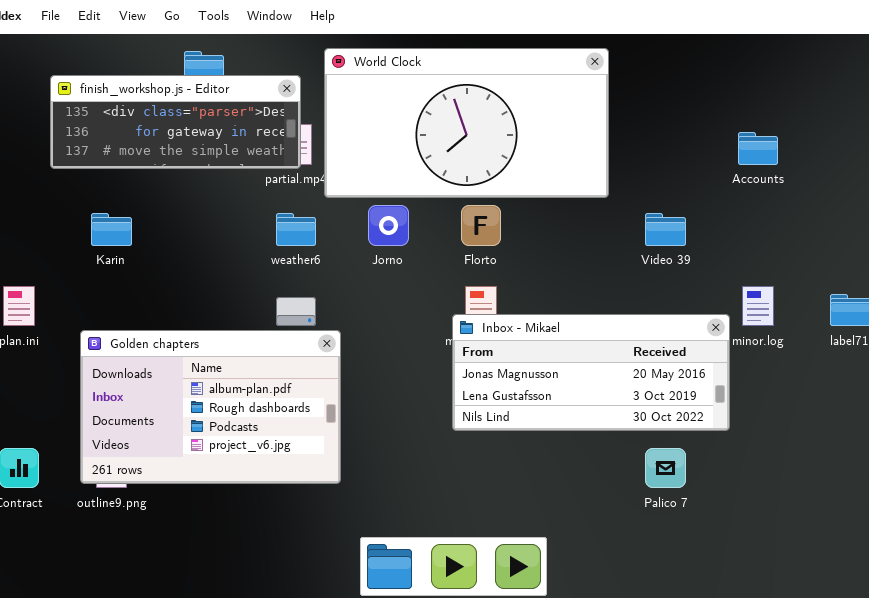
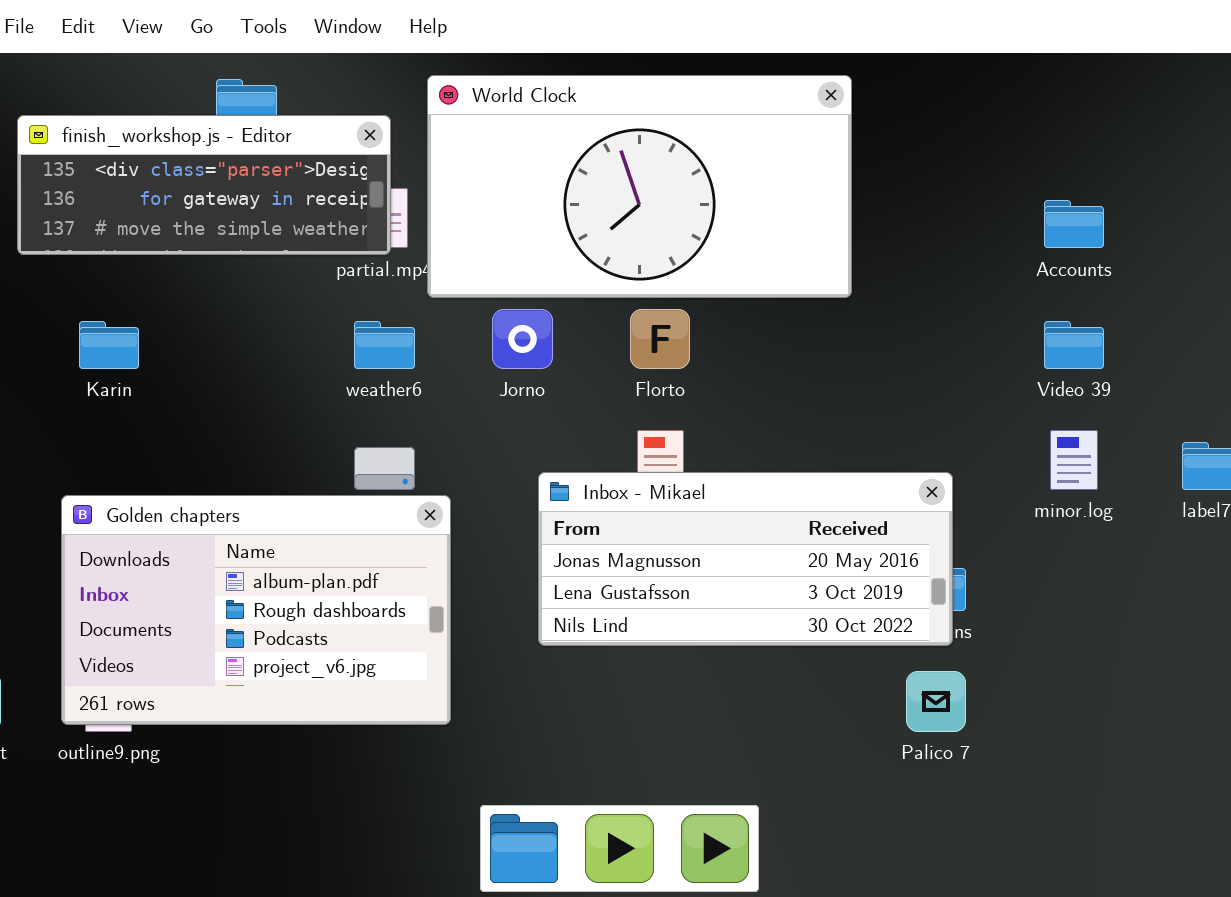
Video 39: [645,213,686,246] -> [1044,321,1104,369], moved
Inbox - Mikael: [452,314,730,431] -> [538,472,953,646], moved

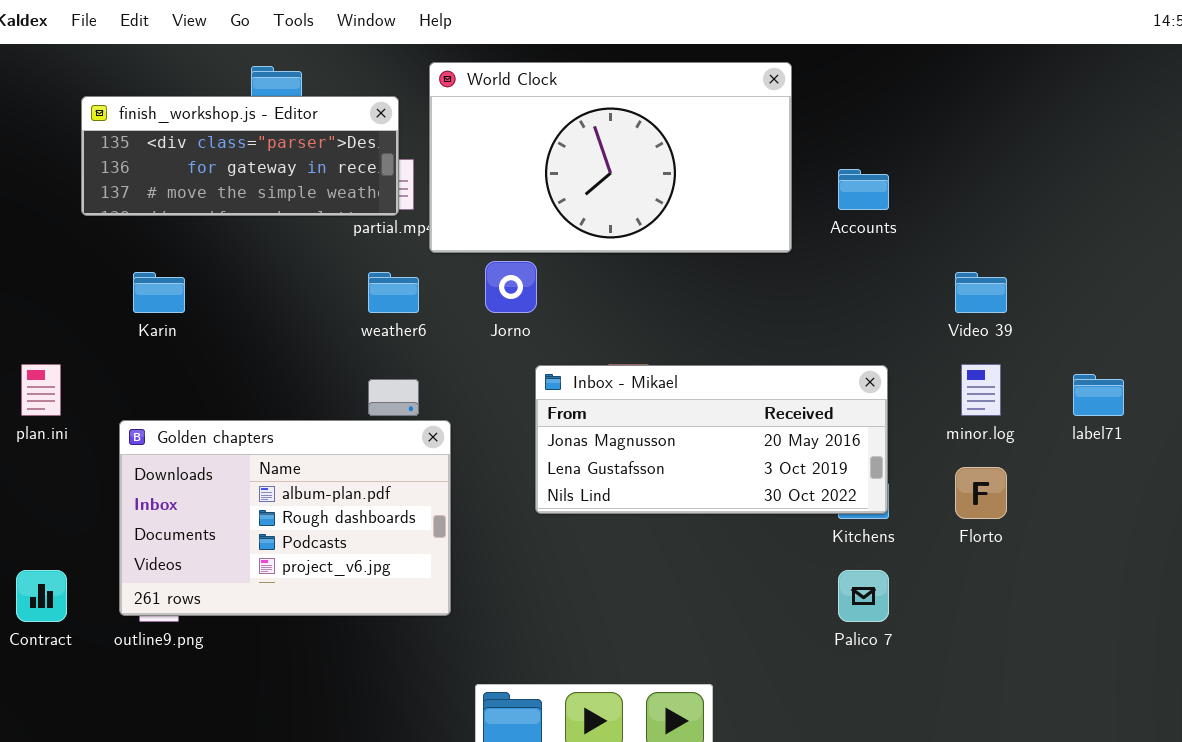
Accounts: [1044,200,1104,248] -> [838,169,889,210], moved
Florto: [630,309,690,369] -> [955,467,1007,519], moved
Inbox - Mikael: [538,472,953,646] -> [535,365,888,514], moved

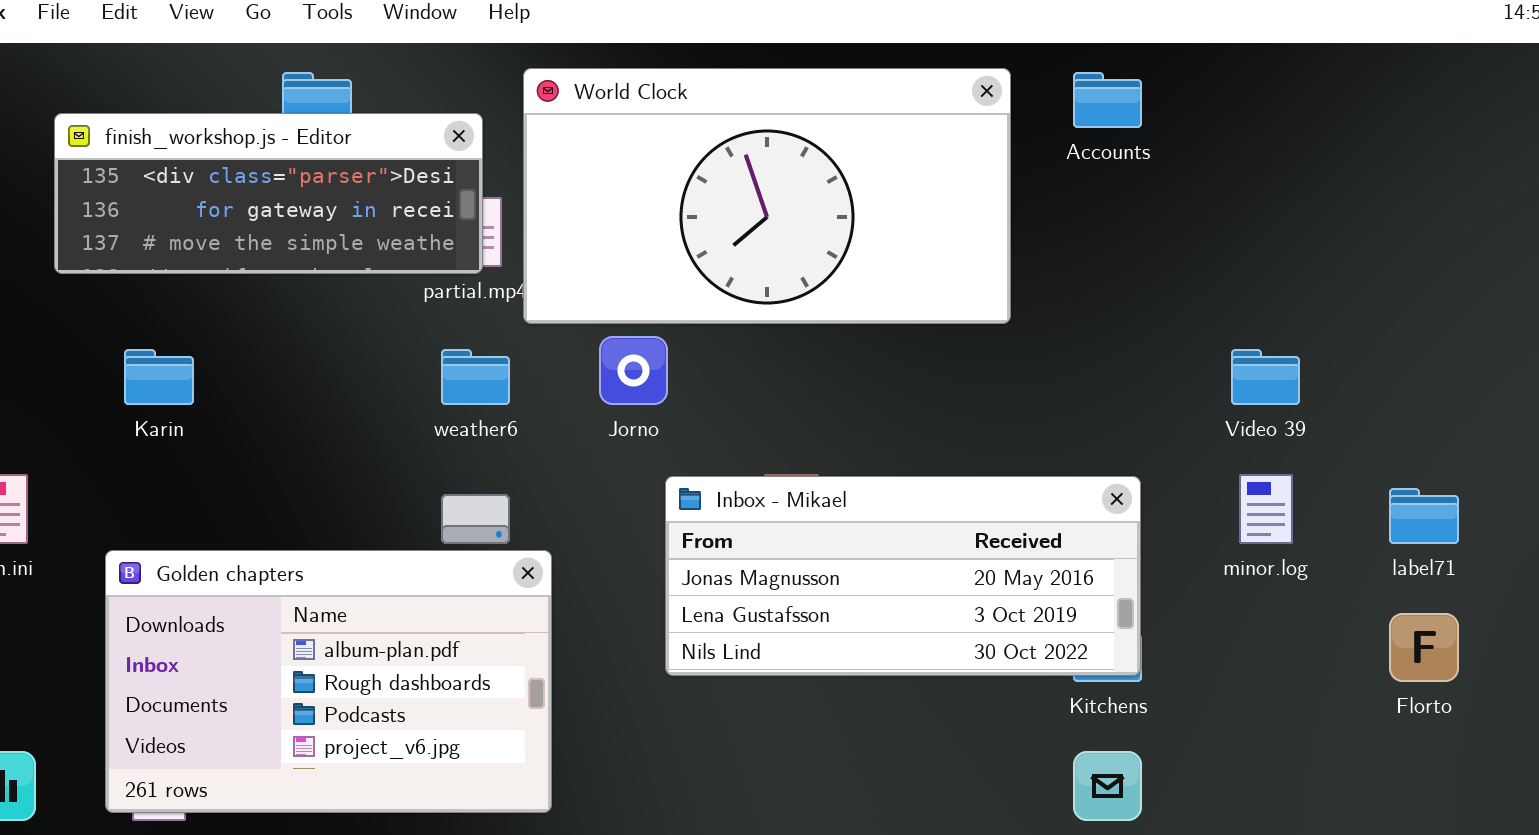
Accounts: [838,169,889,210] -> [1073,72,1142,128], moved
Florto: [955,467,1007,519] -> [1389,613,1459,682], moved

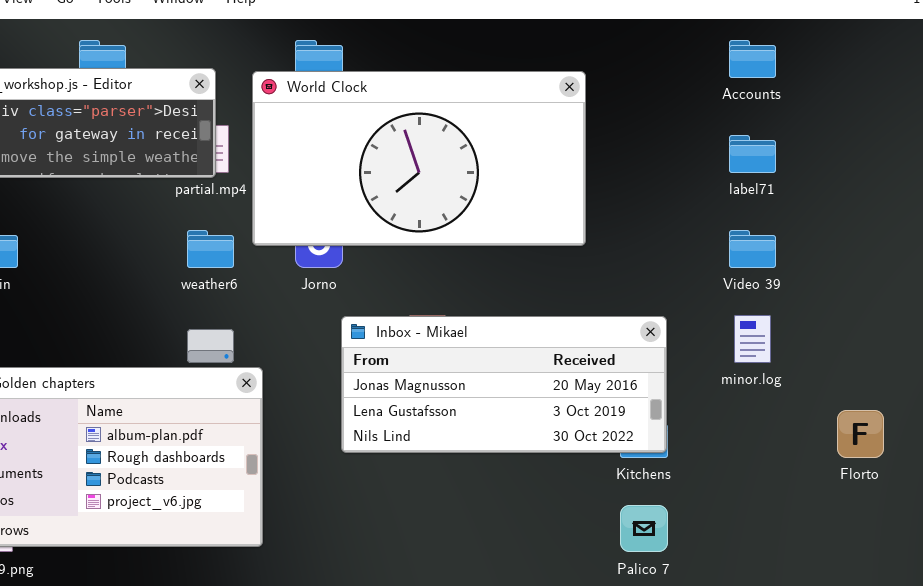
World Clock: [523,68,1011,324] -> [252,71,586,246], moved
Accounts: [1073,72,1142,128] -> [729,40,776,78], moved
label71: [1389,488,1459,544] -> [729,135,776,173], moved

